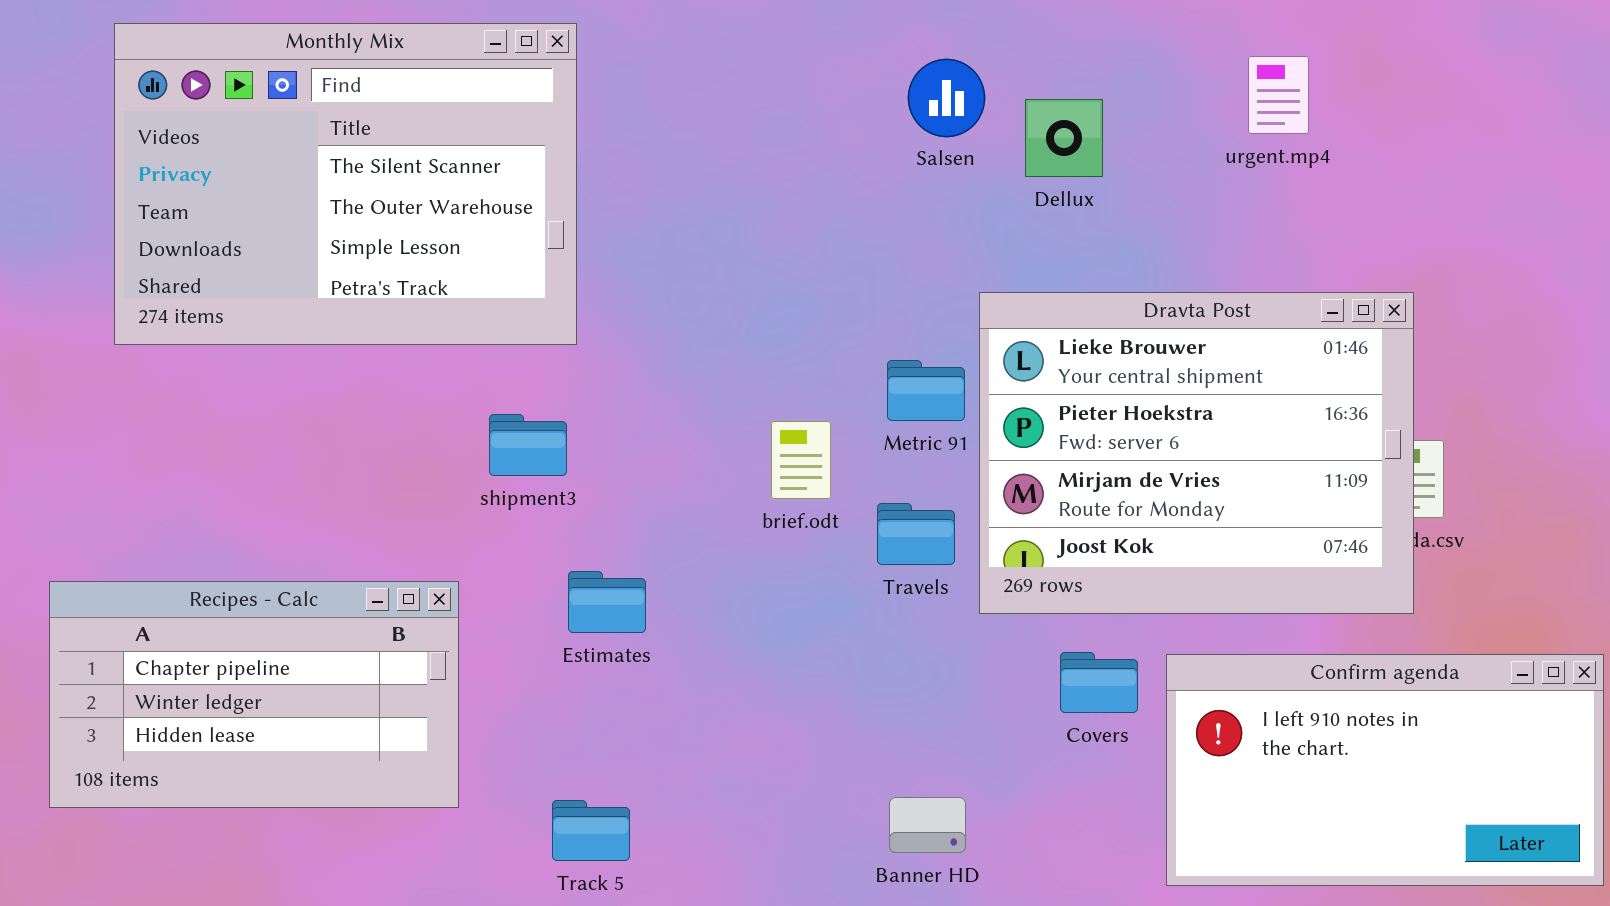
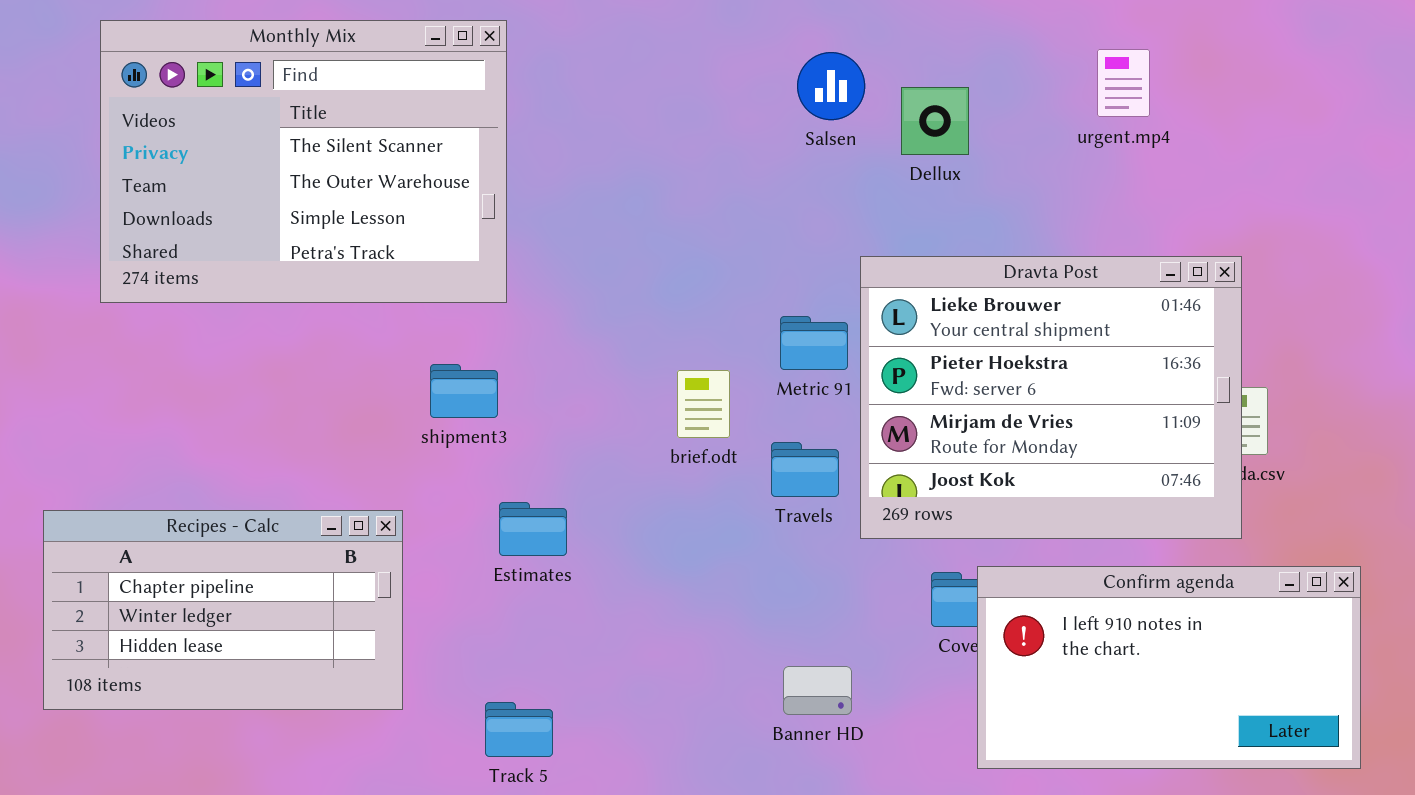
Confirm agenda: [1166,654,1604,886] -> [977,566,1361,769], moved
Banner HD: [889,797,966,853] -> [783,666,852,715], moved

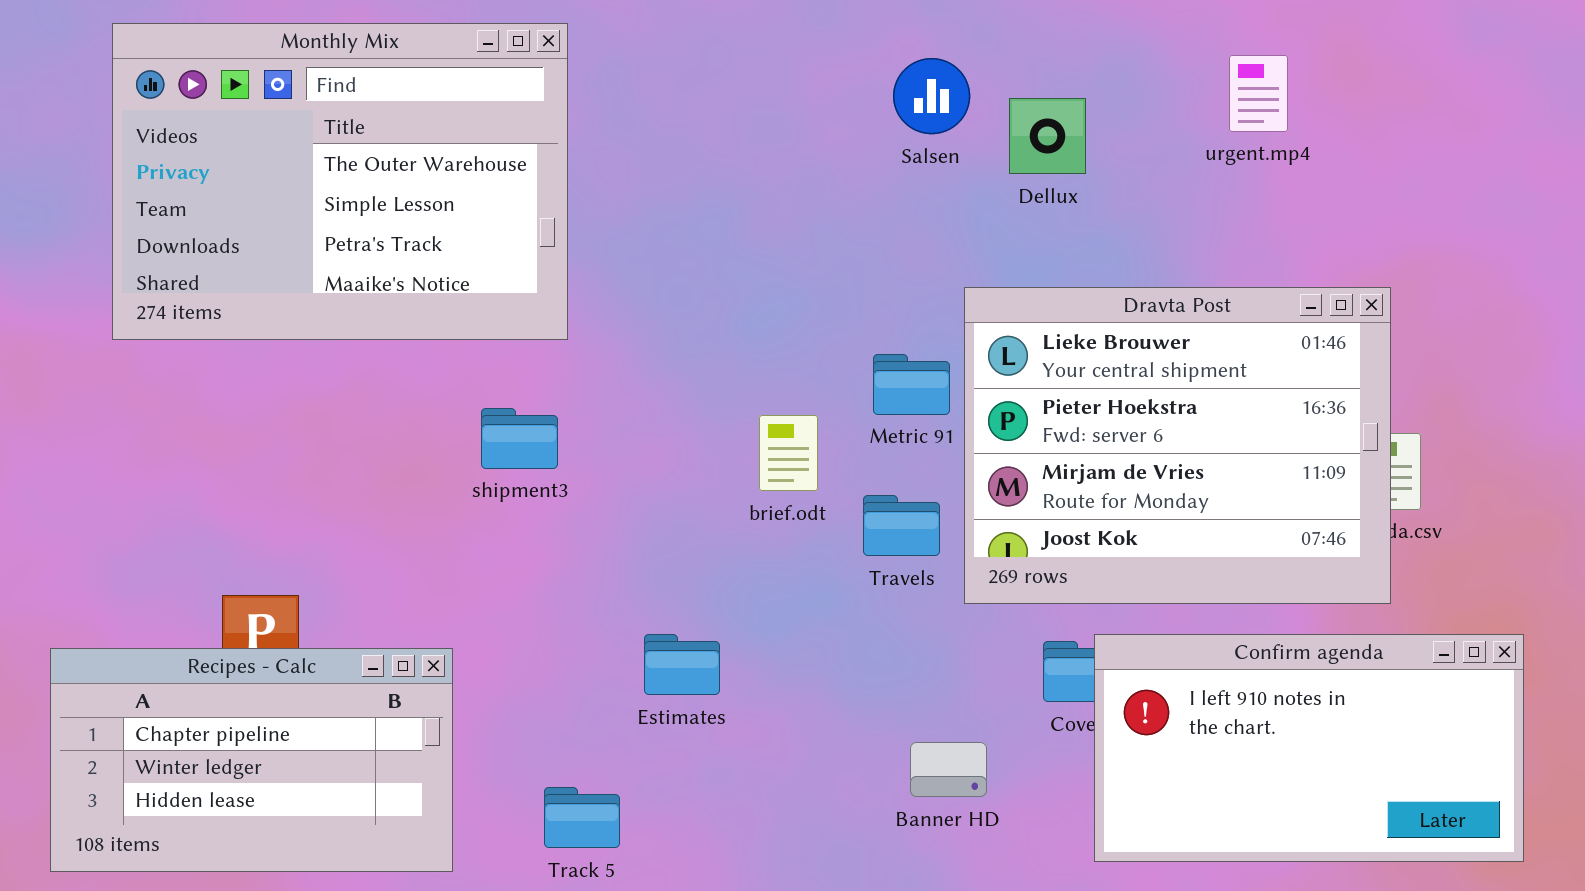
Monthly Mix: [100,20,507,303] -> [112,23,568,340], scrolled down 1 row
Estimates: [499,502,567,556] -> [644,634,720,695], moved
Recipes - Calc: [43,510,403,710] -> [50,648,453,872], moved
Banner HD: [783,666,852,715] -> [910,742,987,797], moved

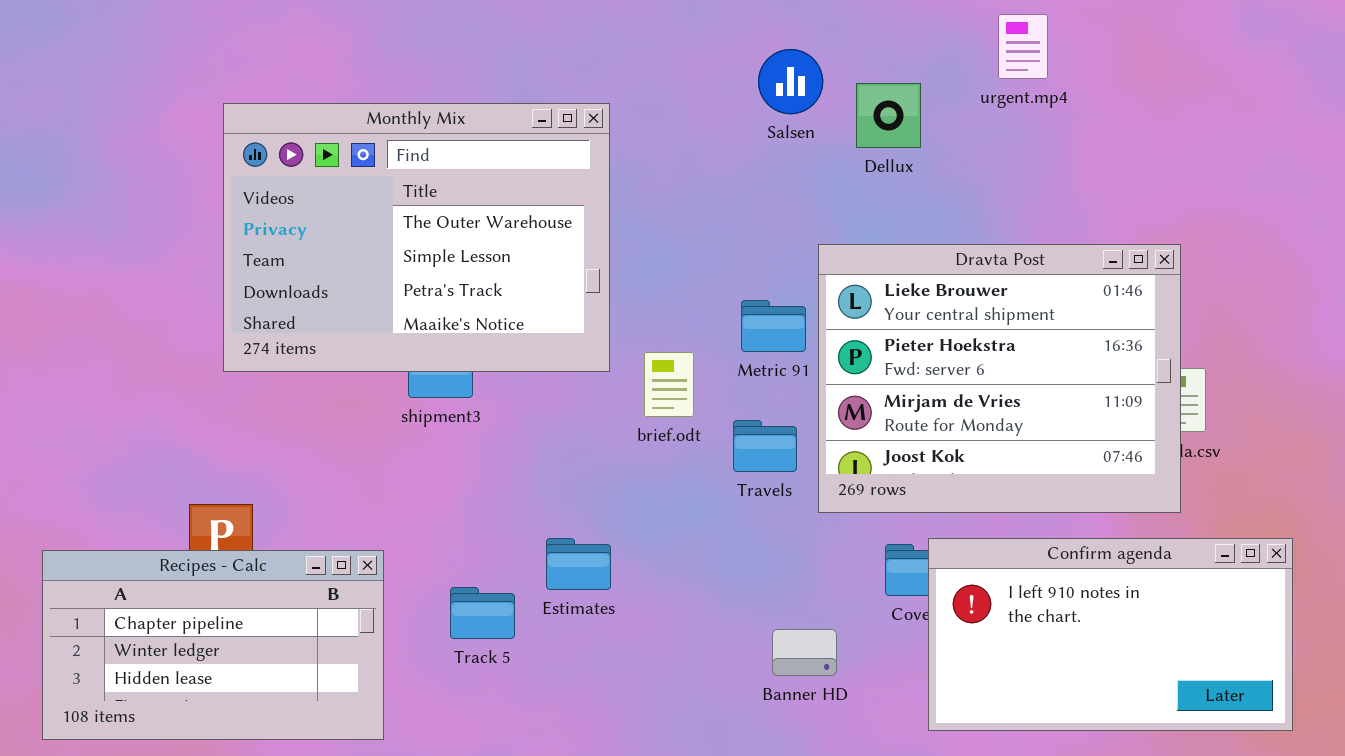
Monthly Mix: [112,23,568,340] -> [223,103,610,372], moved
urgent.mp4: [1229,55,1288,132] -> [998,14,1048,79], moved
Track 5: [544,787,620,848] -> [450,587,515,639], moved

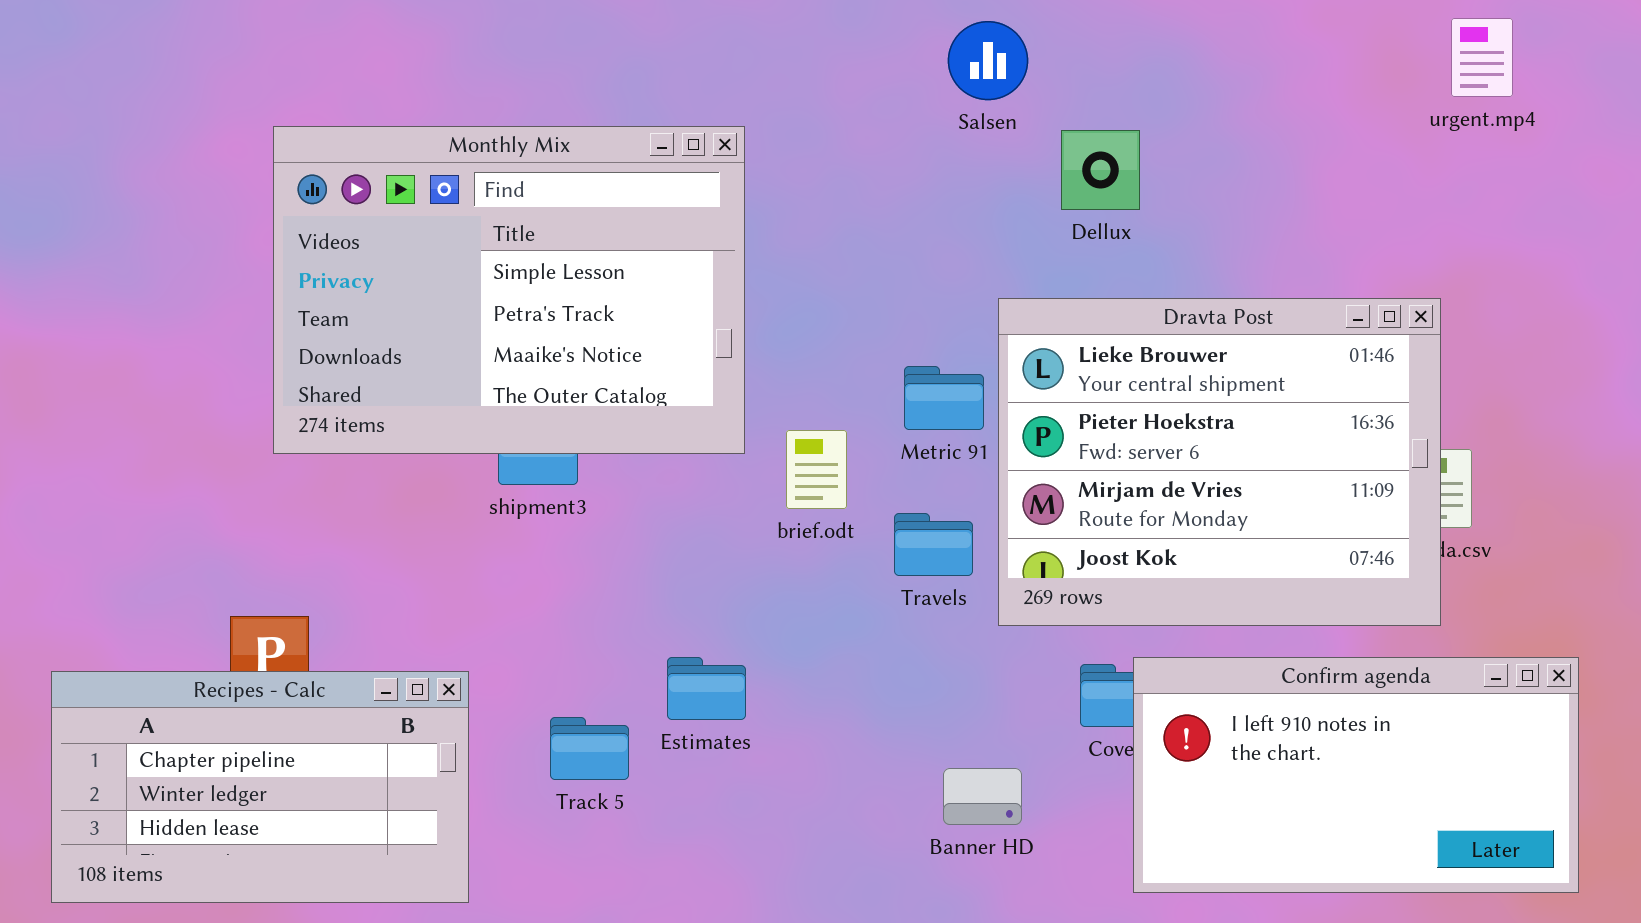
urgent.mp4: [998,14,1048,79] -> [1451,18,1513,97], moved
Salsen: [758,49,823,114] -> [948,21,1028,100], moved
Dellux: [856,83,921,148] -> [1061,130,1140,210], moved
Monthly Mix: [223,103,610,372] -> [273,126,745,454], scrolled down 1 row

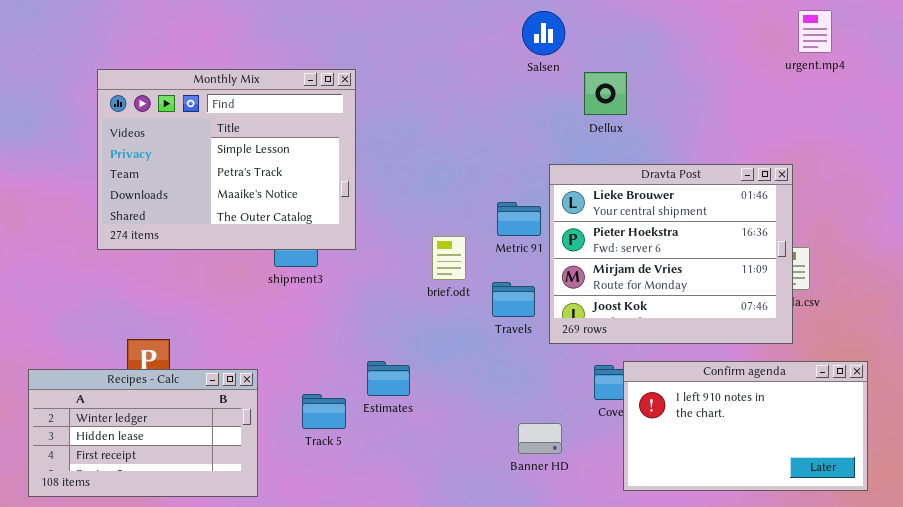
Monthly Mix: [273,126,745,454] -> [97,69,356,250], moved
Recipes - Calc: [51,671,469,903] -> [28,369,258,497], scrolled down 1 row

